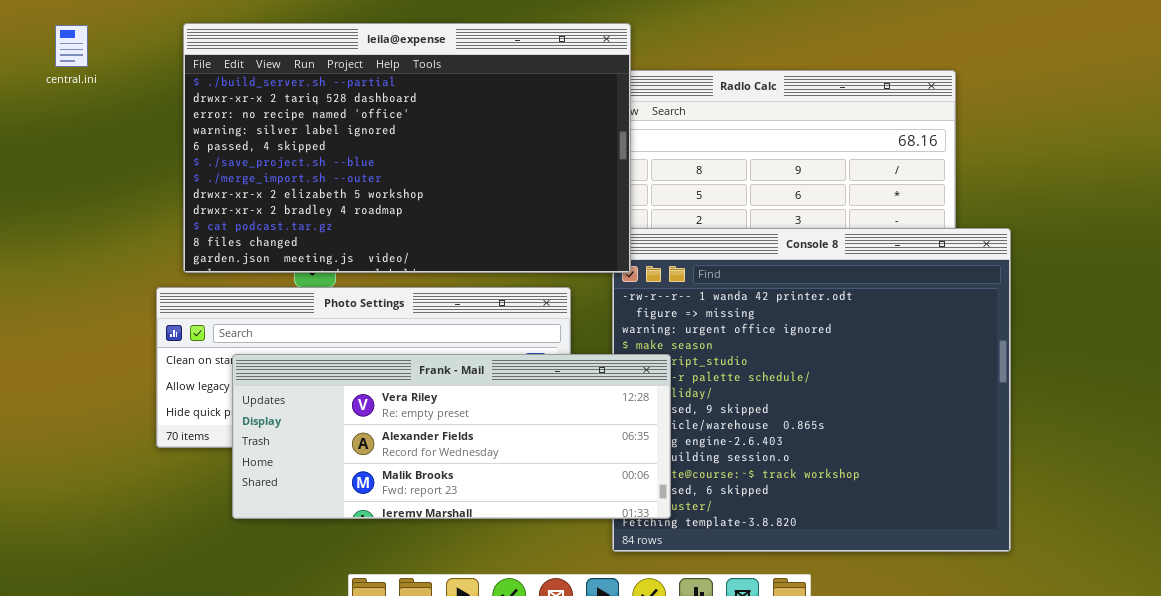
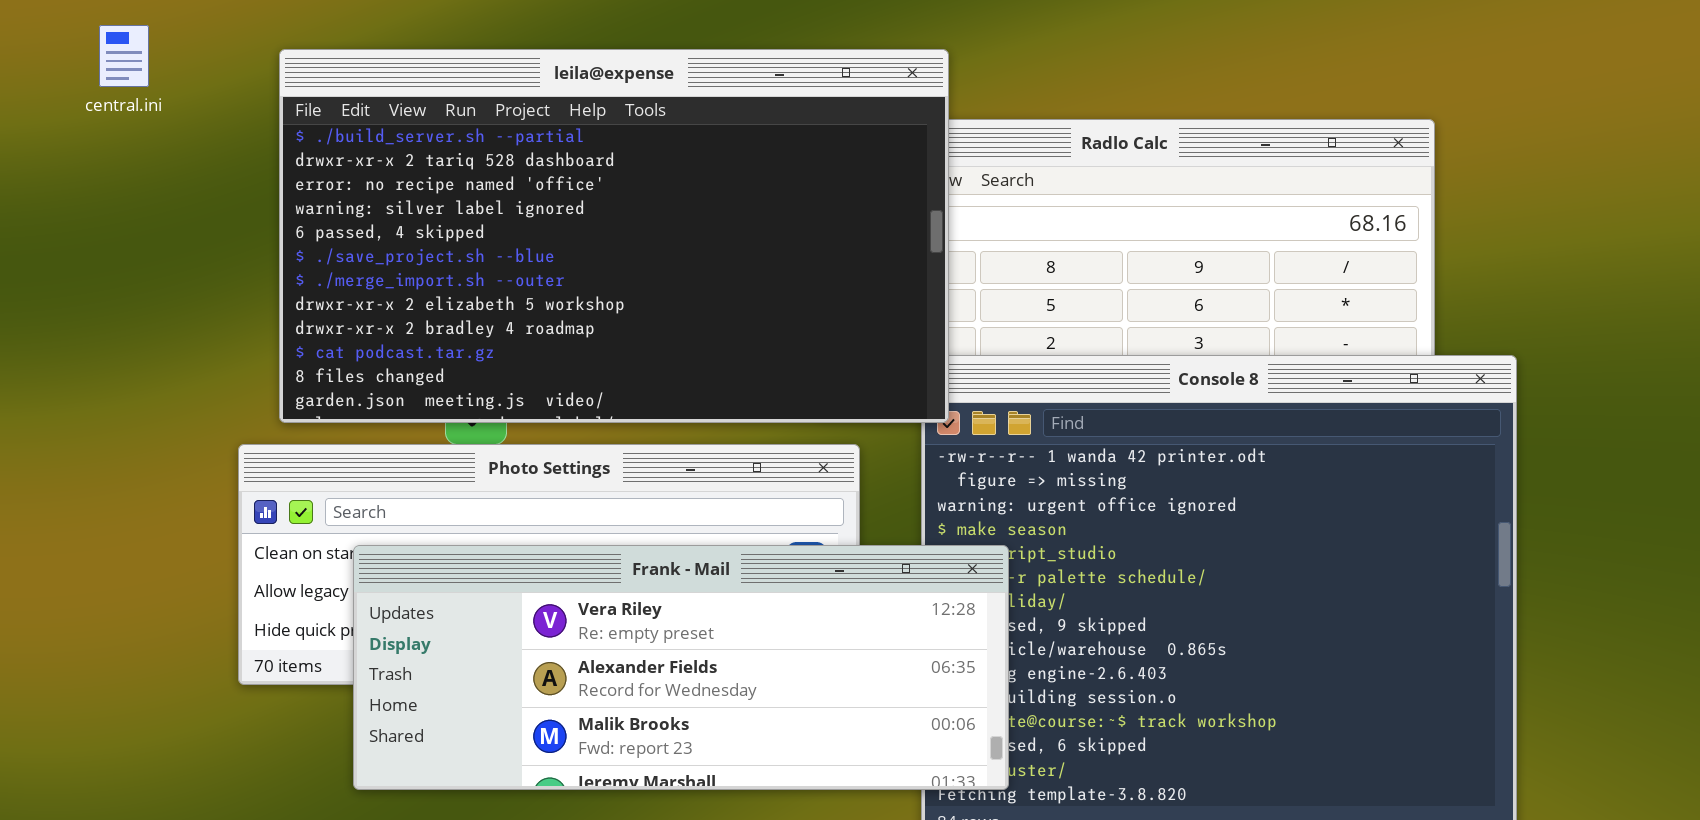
central.ini: [55,25,88,67] -> [99,25,149,87], moved

